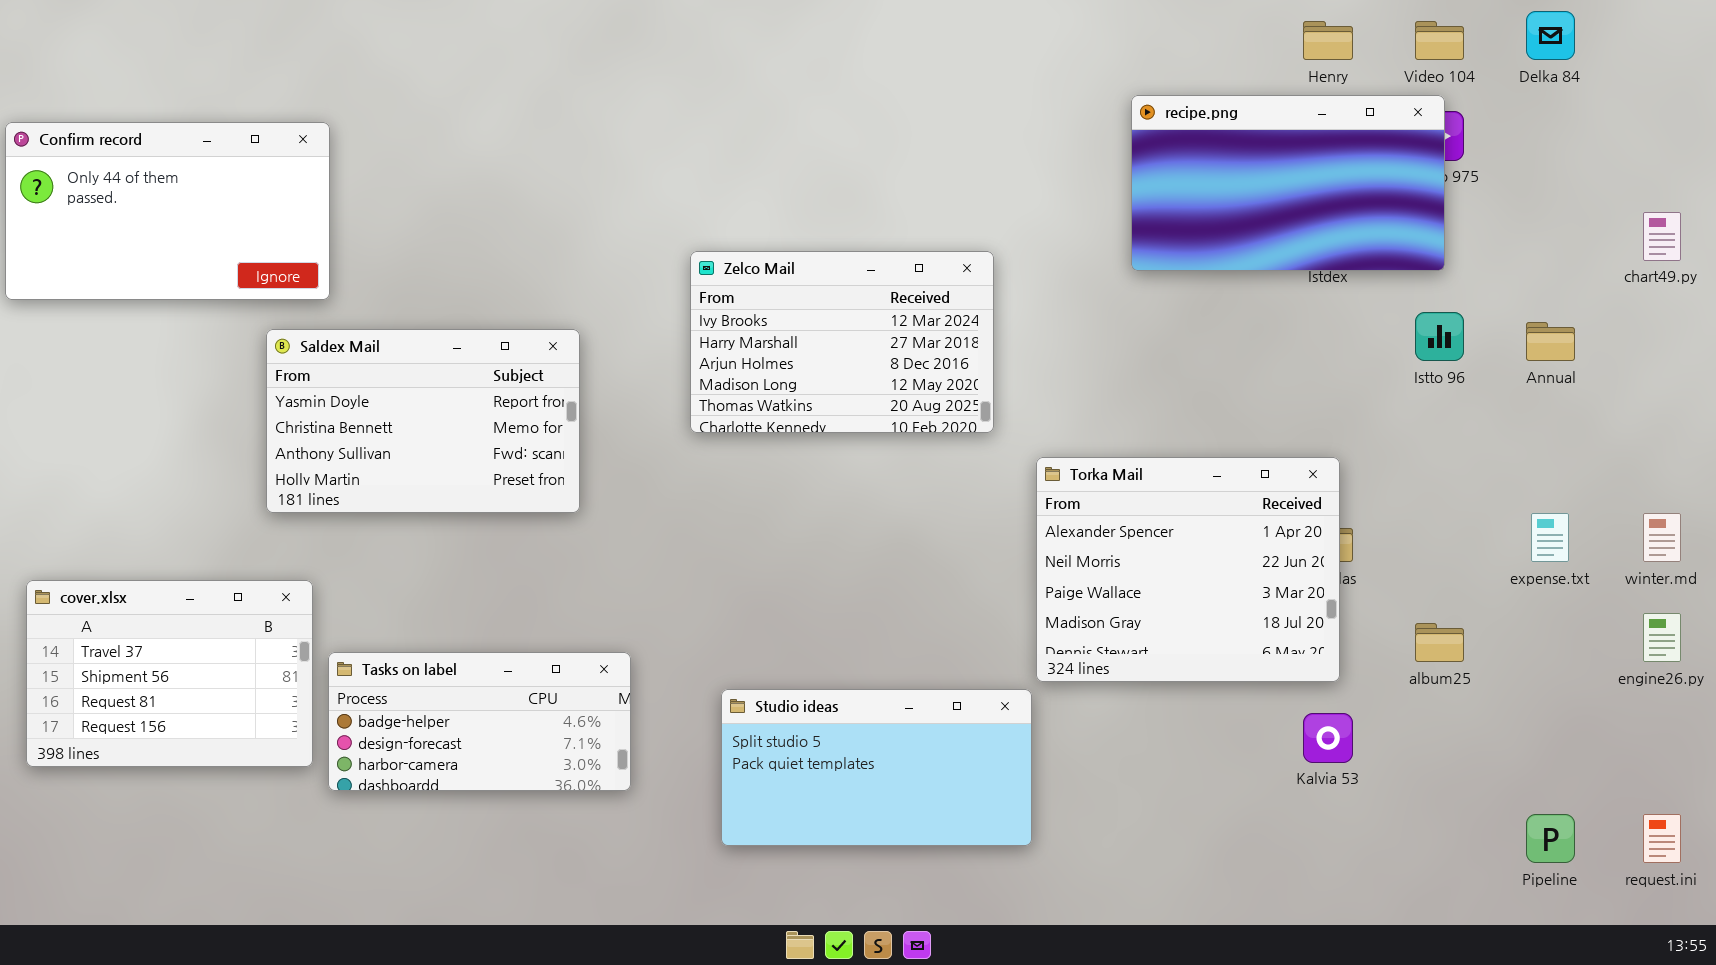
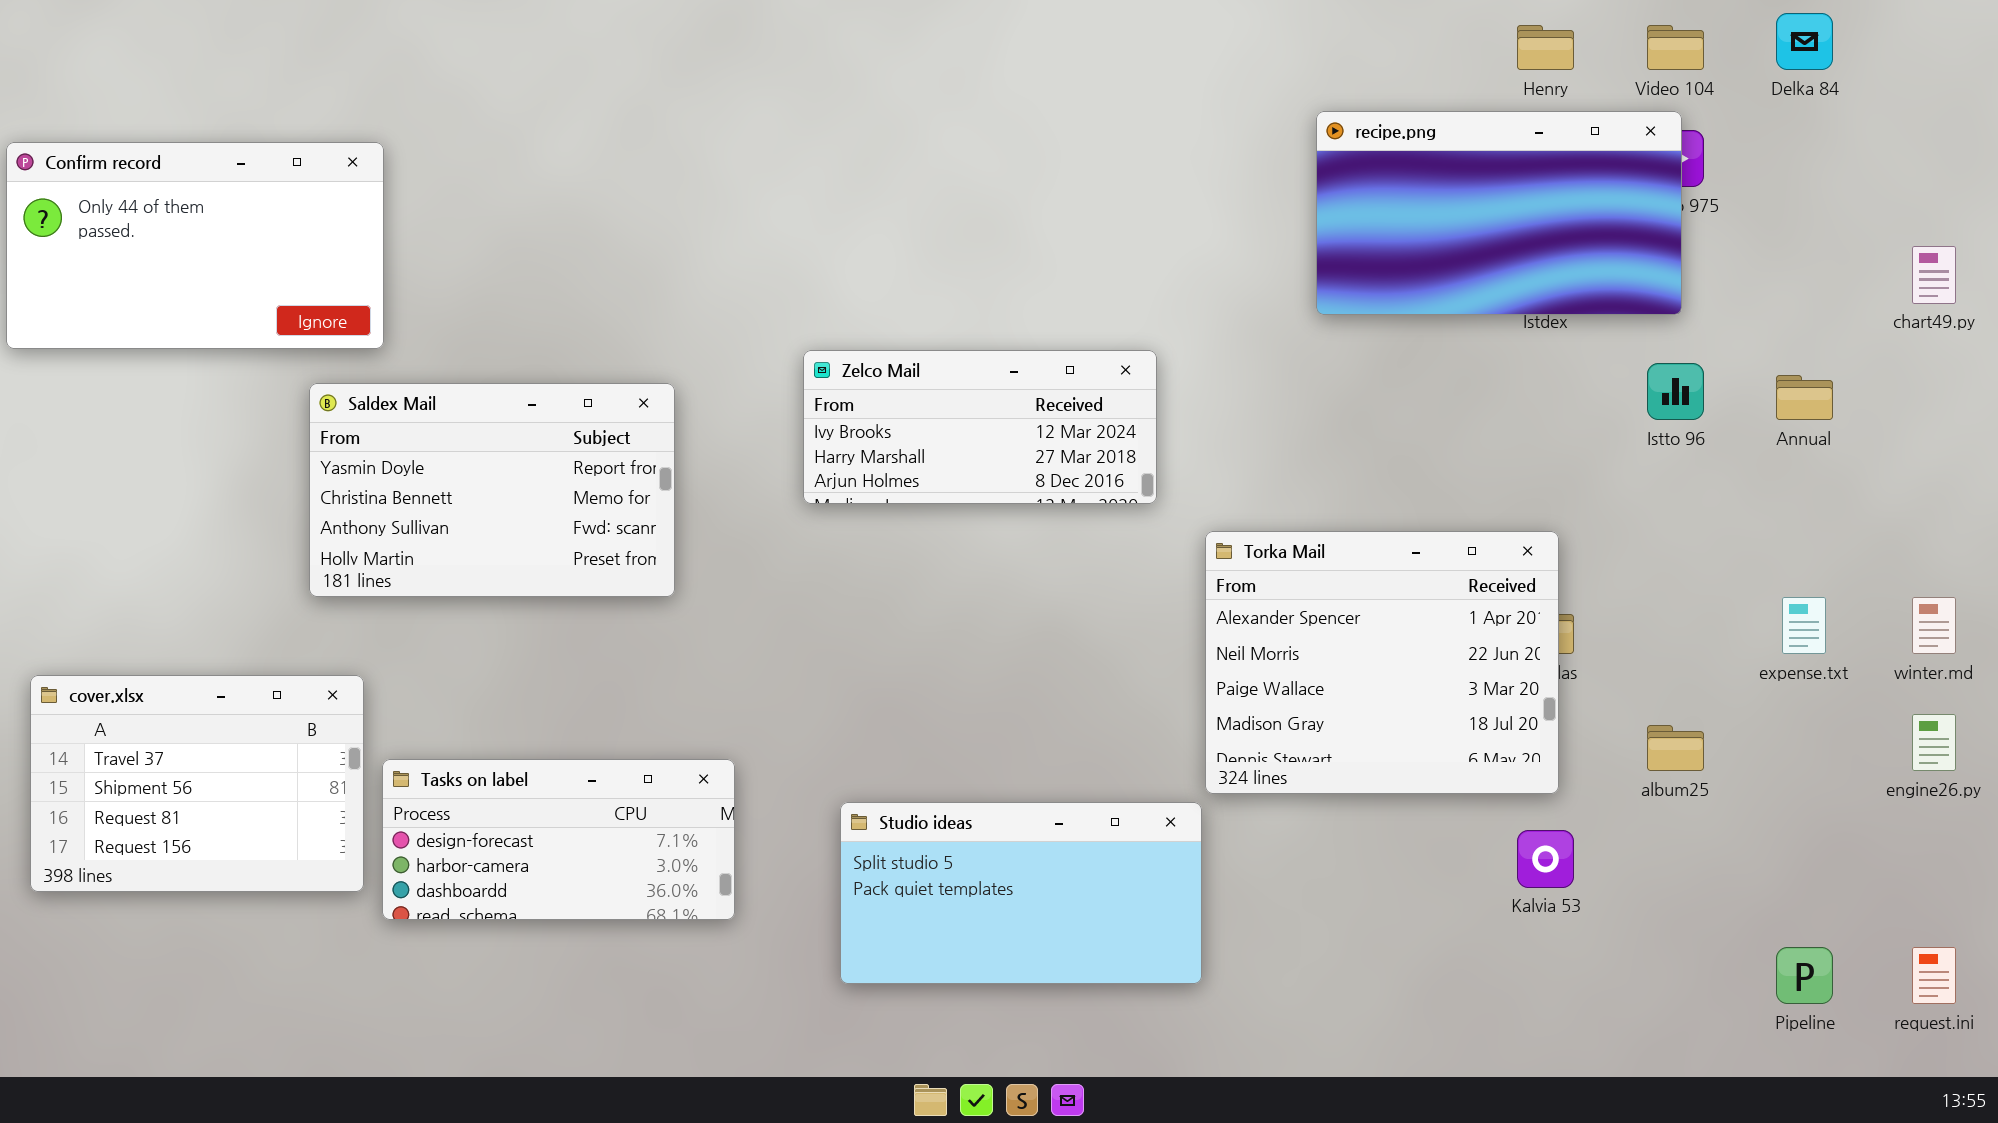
Zelco Mail: [690,251,994,433] -> [803,350,1157,504], resized
Tasks on label: [328,652,631,791] -> [382,759,735,920], scrolled down 1 row

